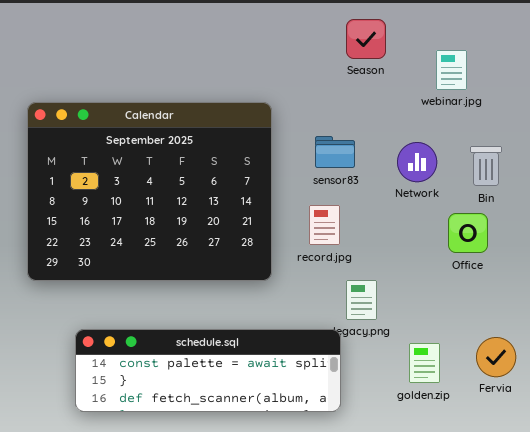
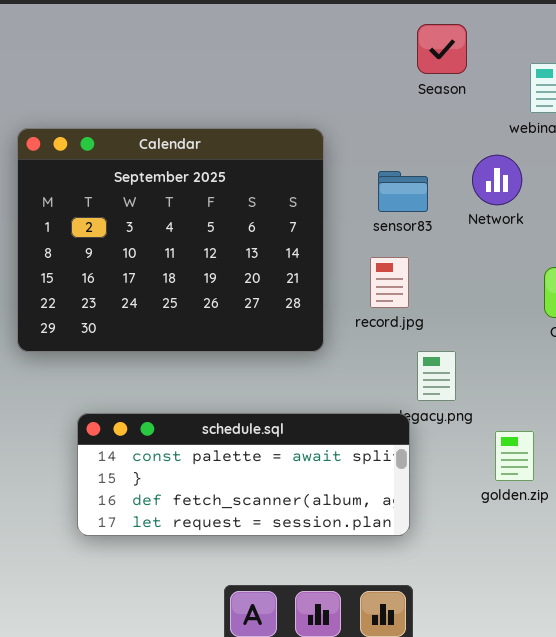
Network: [397,142,437,182] -> [472,155,522,205], moved
schedule.sql: [75,329,341,412] -> [77,413,410,536], resized

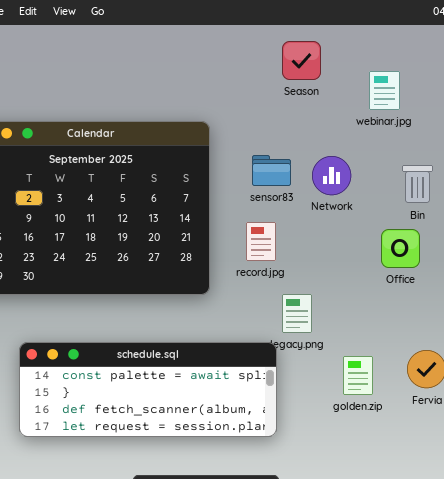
Network: [472,155,522,205] -> [312,156,351,195], moved

